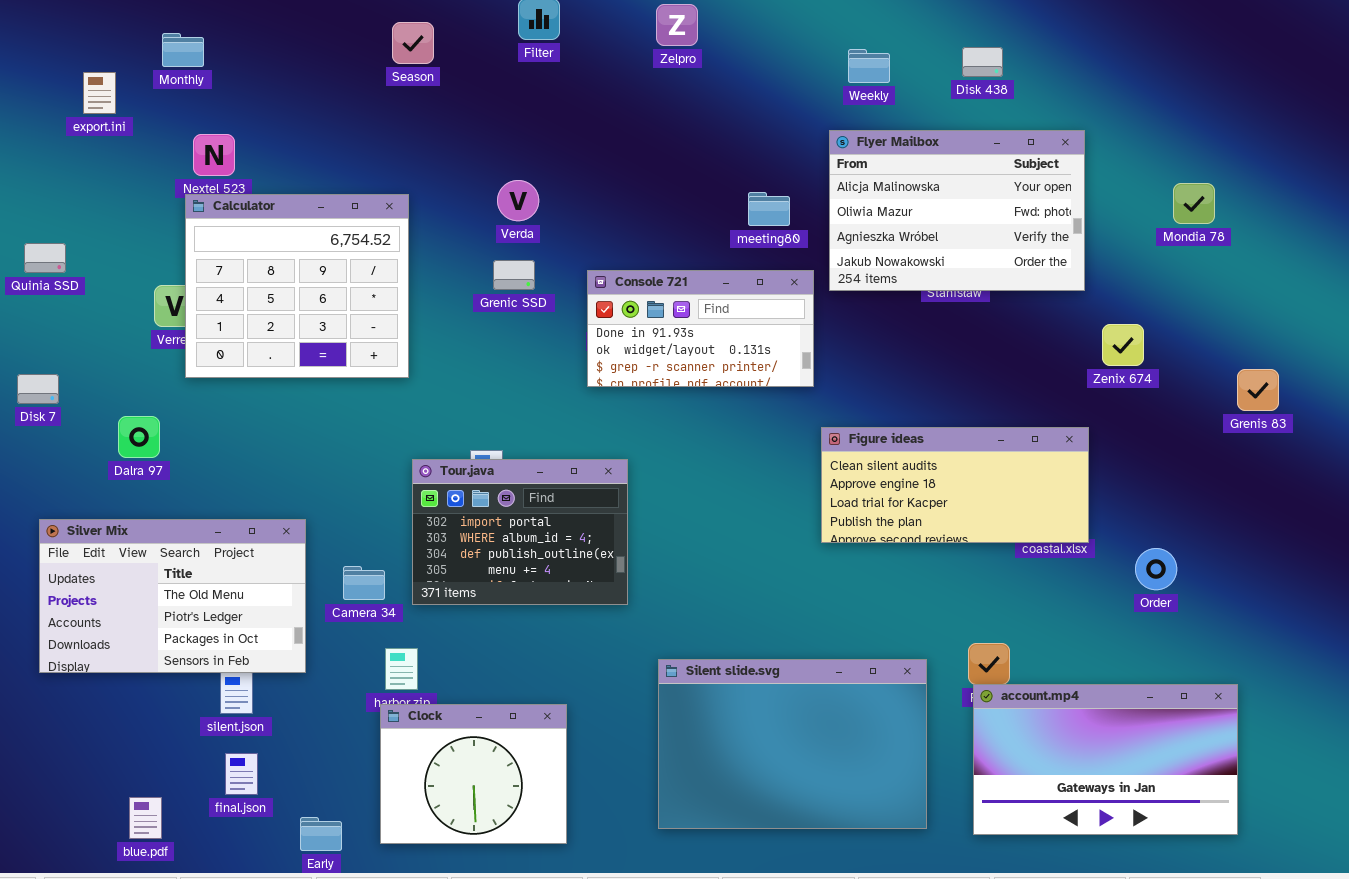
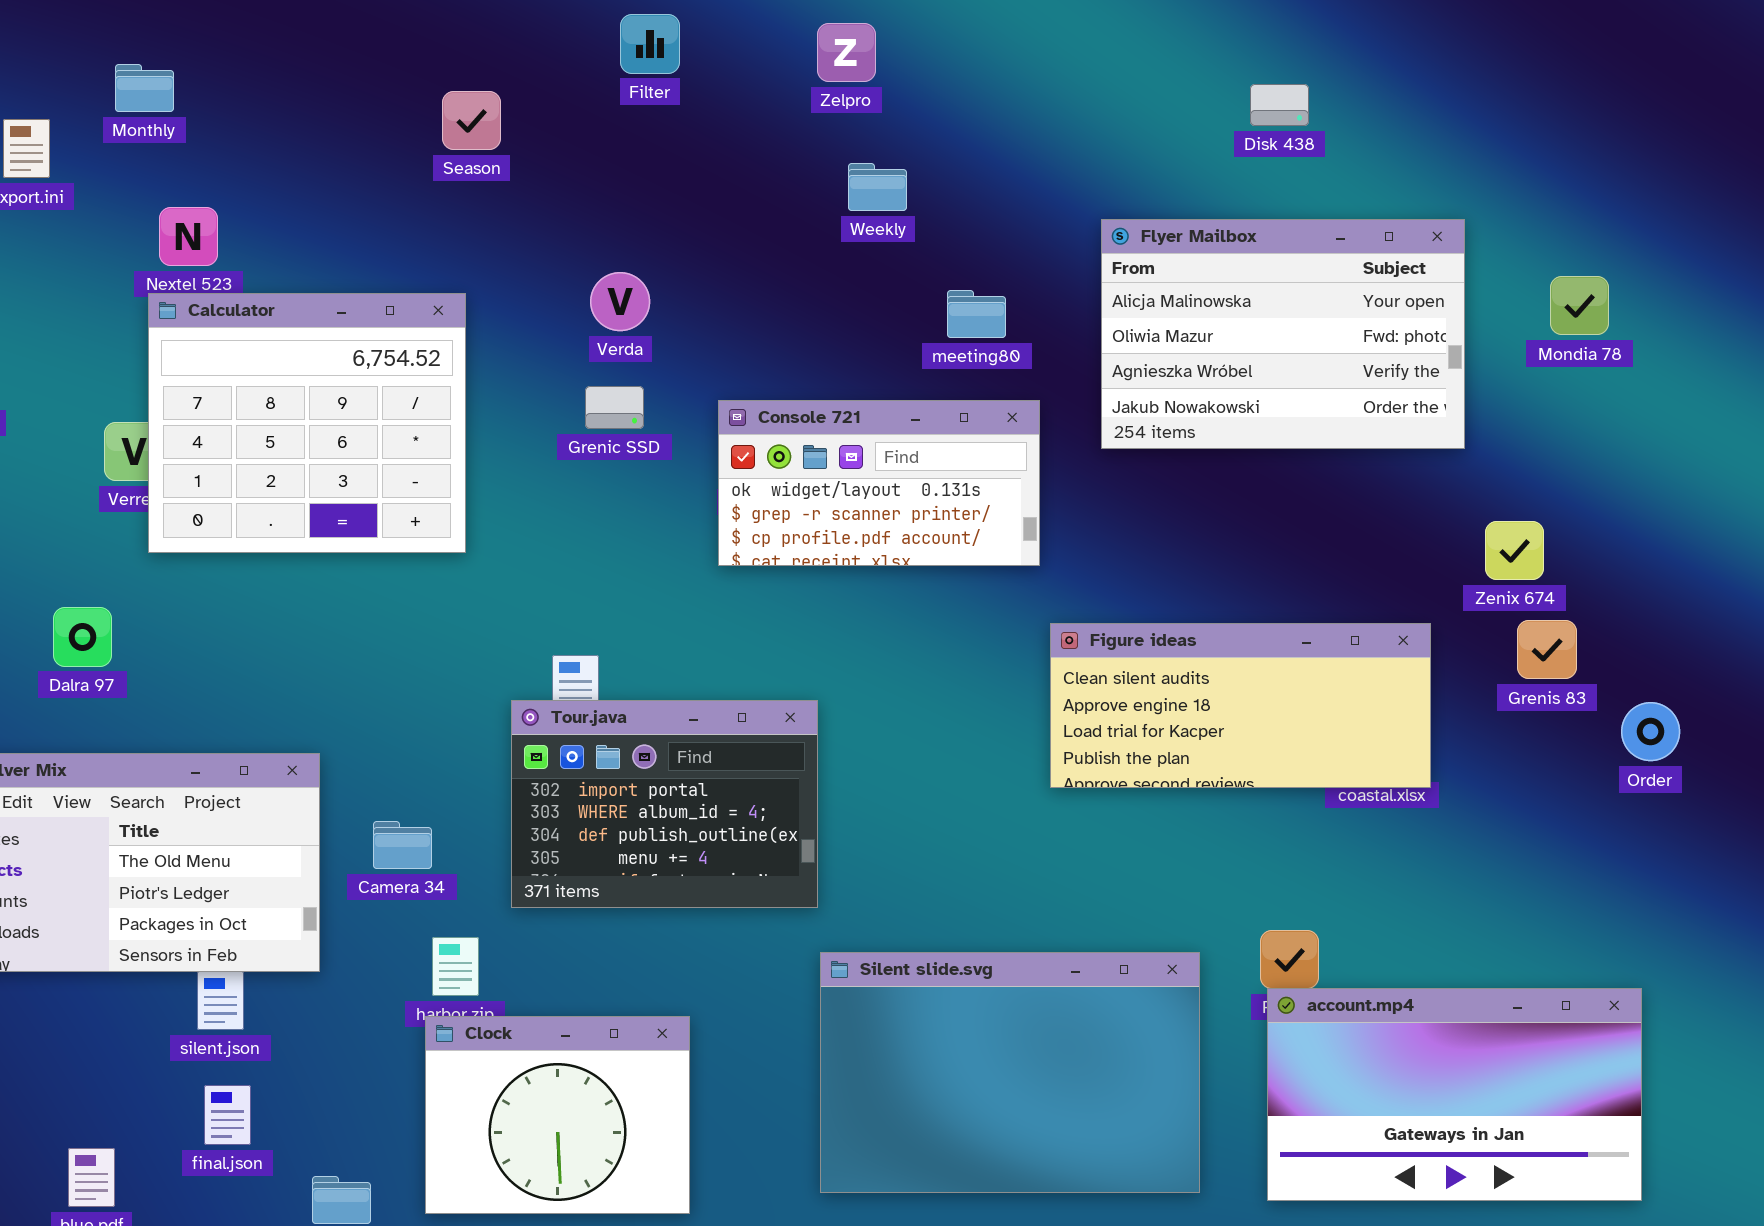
Season: [392,22,434,64] -> [442,91,501,150], moved
Weekly: [848,49,890,83] -> [848,163,907,211], moved
Flyer Mailbox: [829,130,1085,291] -> [1101,219,1465,449], moved
Console 721: [587,270,814,387] -> [718,400,1040,566], scrolled down 1 row
Zenix 674: [1102,324,1144,366] -> [1485,521,1544,580], moved
Grenis 83: [1237,369,1279,411] -> [1517,620,1577,679], moved
Tour.java: [412,459,628,605] -> [511,700,818,908], moved
Order: [1135,548,1177,590] -> [1621,702,1680,761], moved

